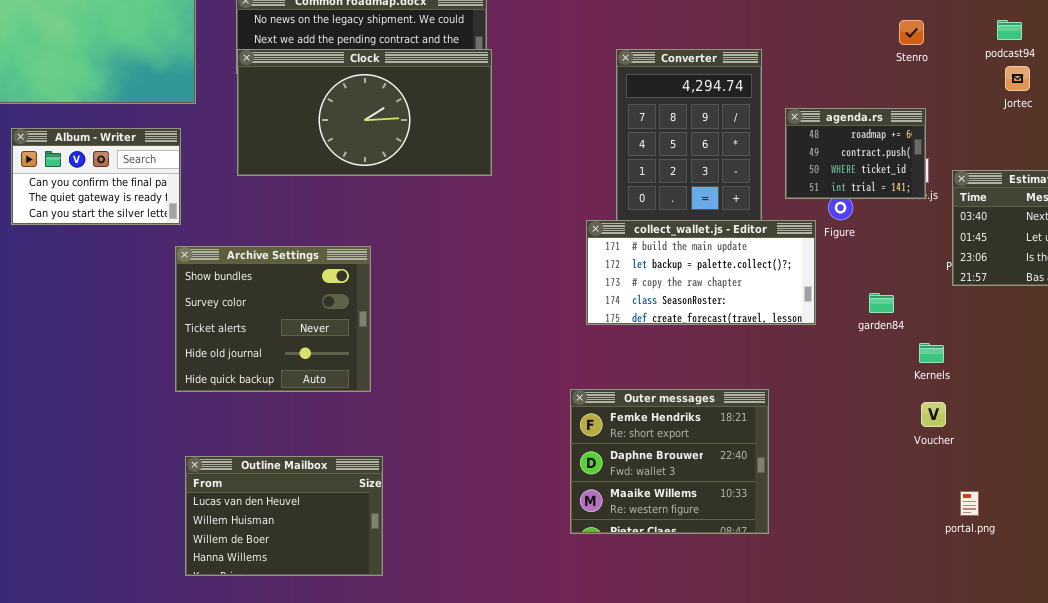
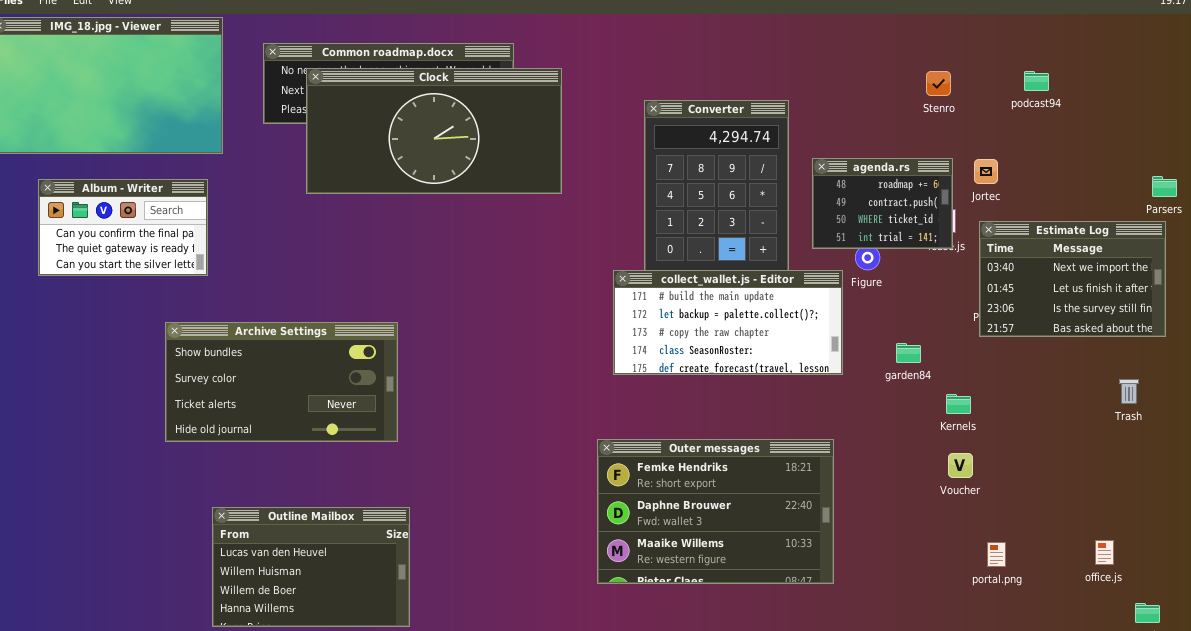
Clock: [237,49,492,176] -> [306,68,562,194], moved
Jortec: [1005,66,1030,91] -> [974,159,998,184], moved
Archive Settings: [175,246,371,392] -> [165,322,398,442], resized
Outer messages: [570,389,769,534] -> [597,439,834,584], resized

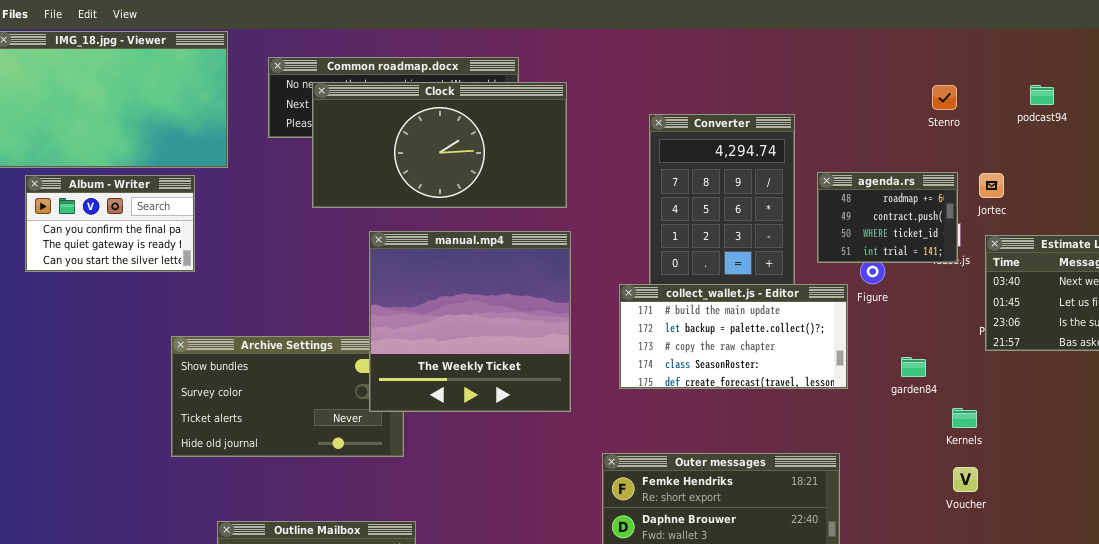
Album - Writer: [38,179,208,276] -> [25,175,195,272], moved
manual.mp4: none -> [369,231,571,412], opened

